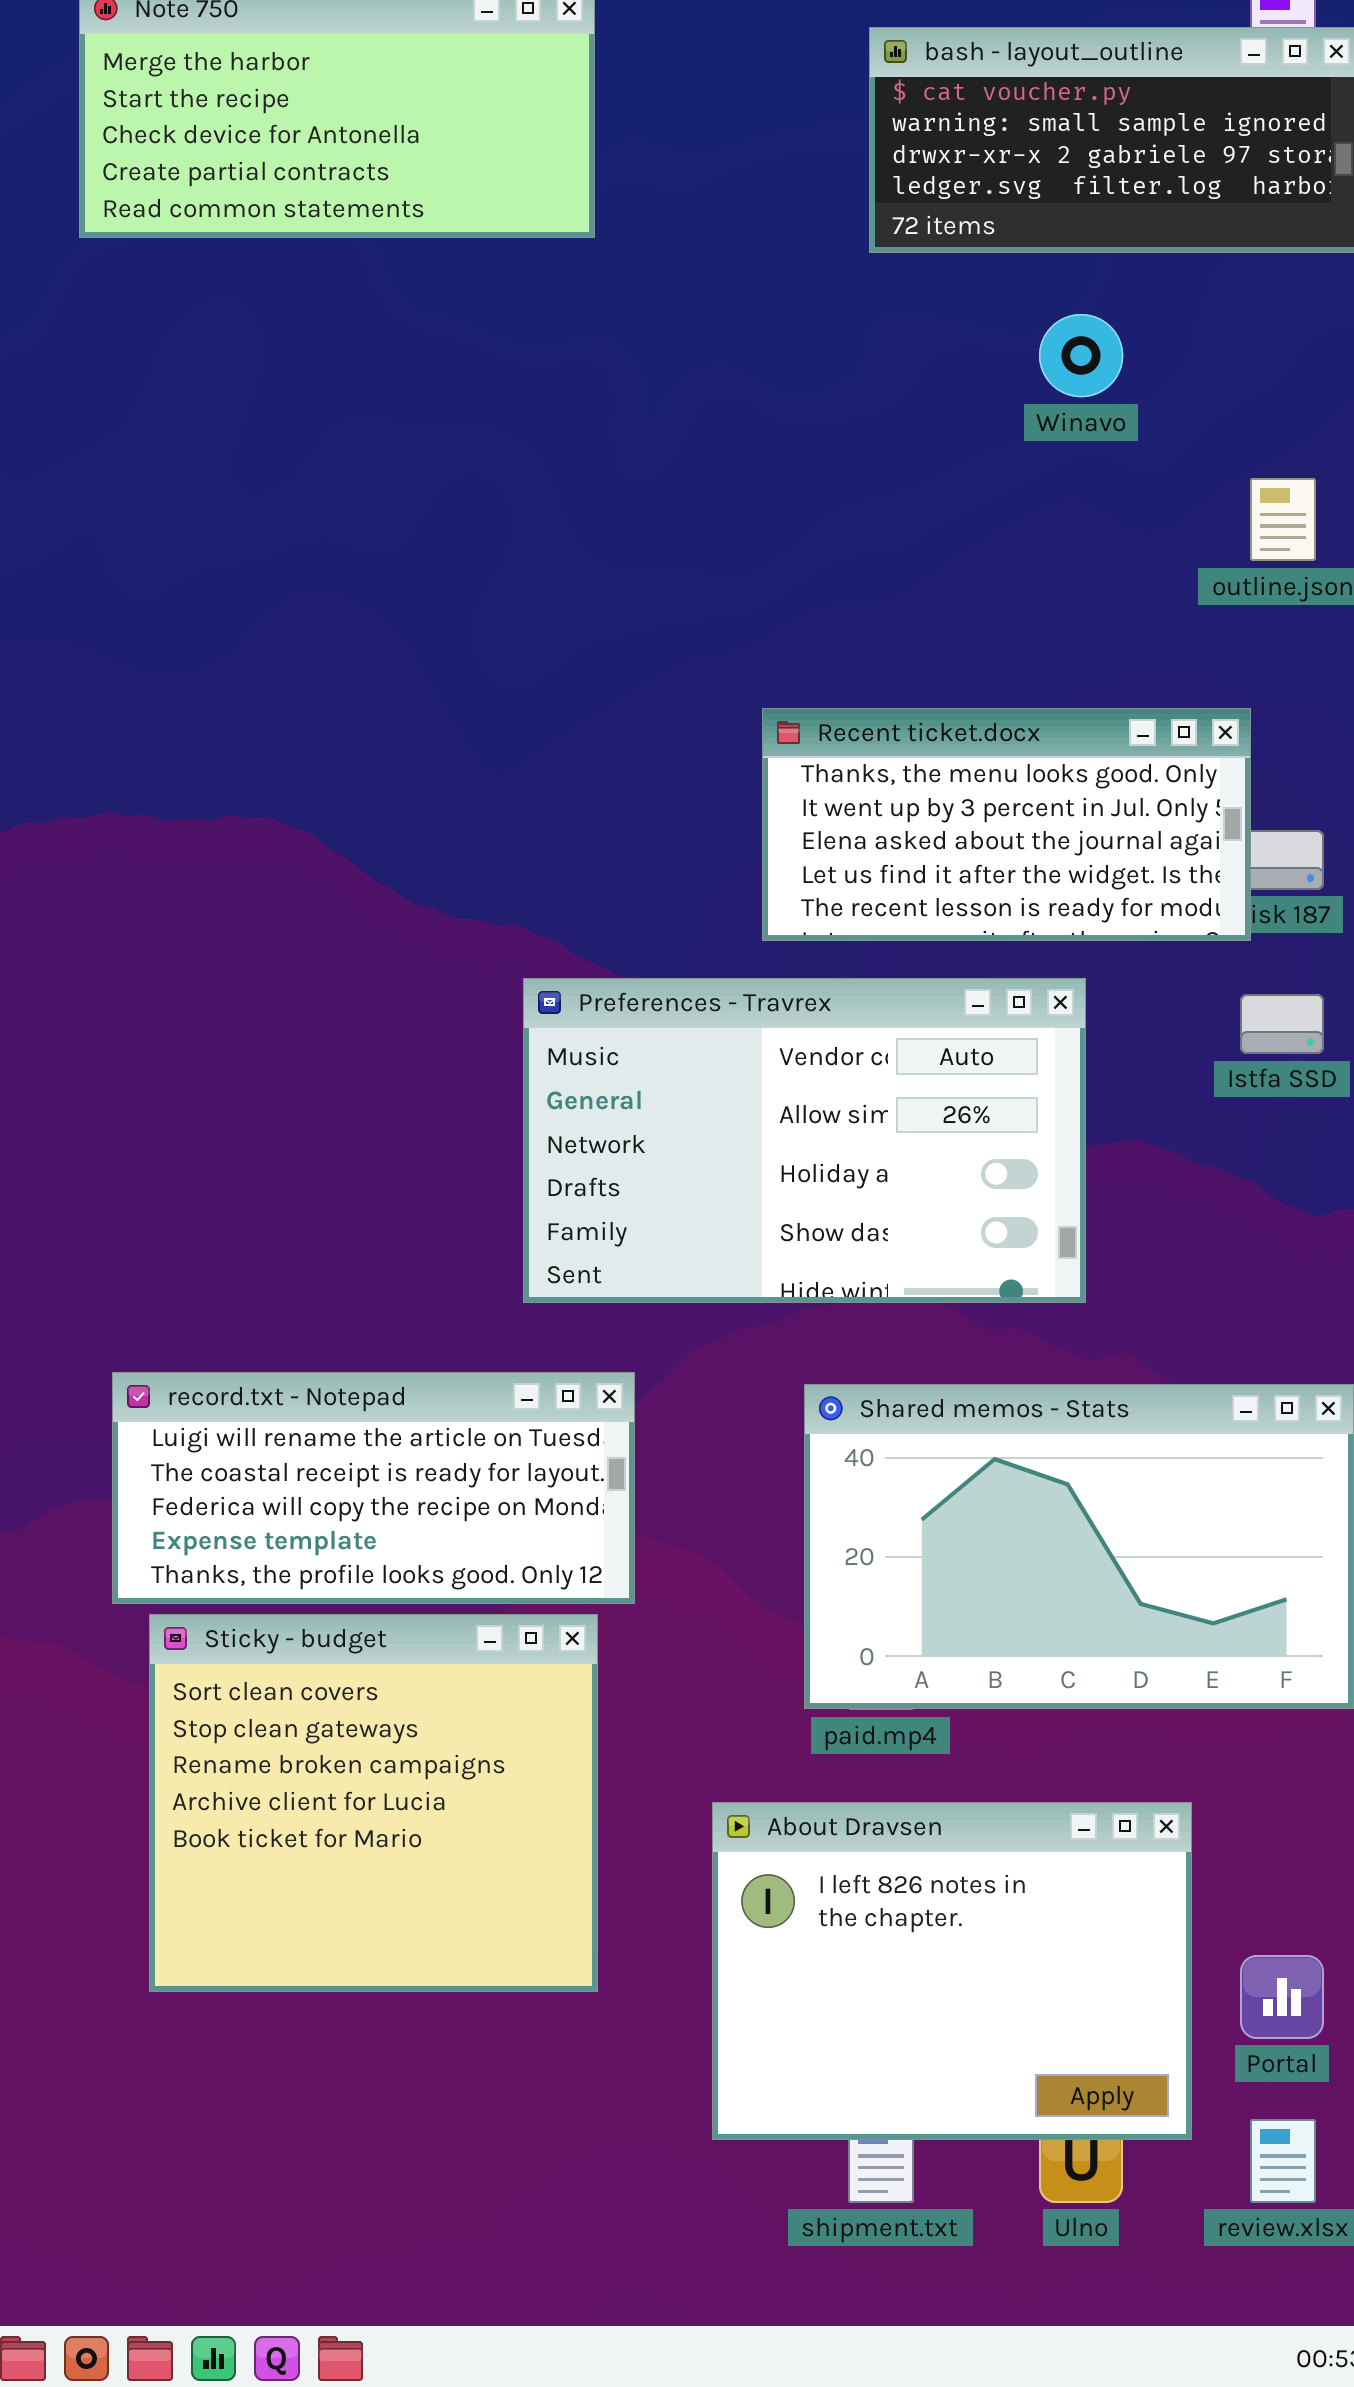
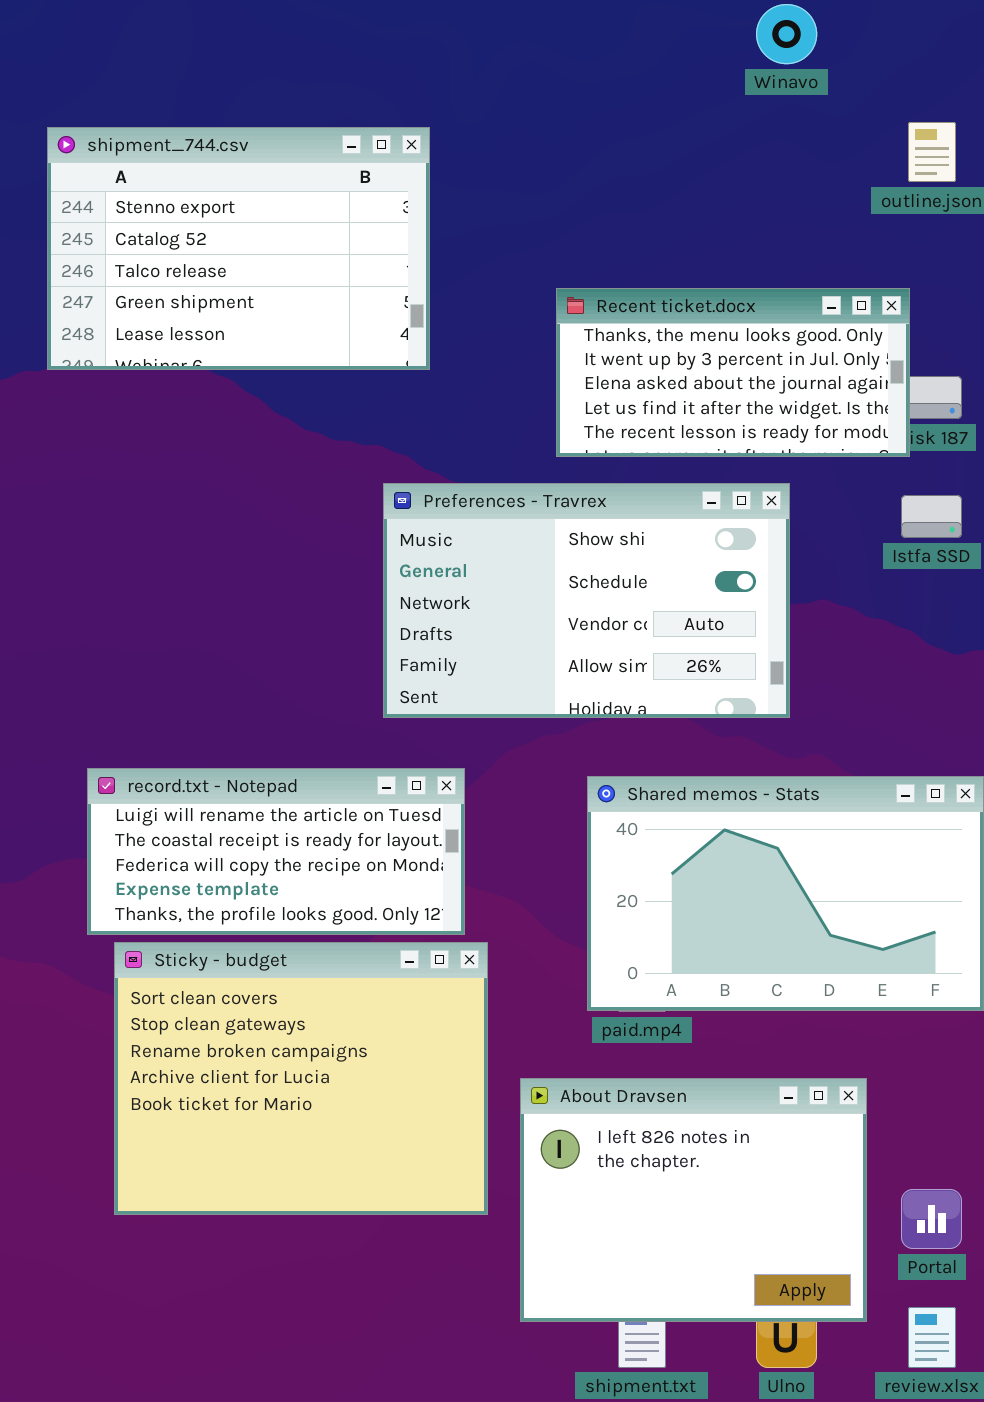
shipment_744.csv: none -> [47,127,430,370], opened
Preferences - Travrex: [523,978,1086,1303] -> [383,483,790,718], scrolled up 2 rows
Sticky - budget: [149,1614,598,1992] -> [114,942,488,1215], resized

